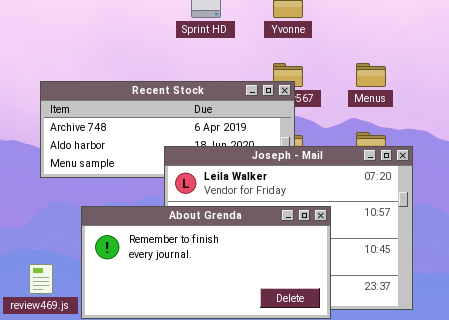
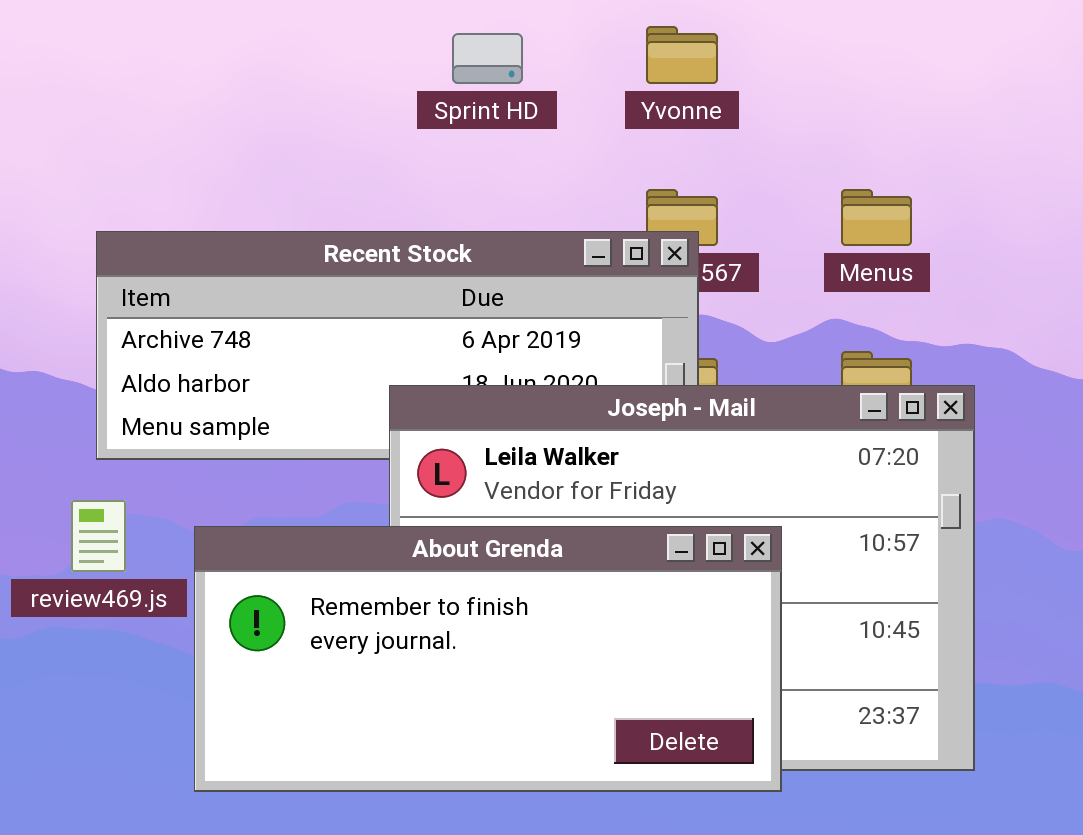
review469.js: [29,264,53,294] -> [71,500,126,572], moved

